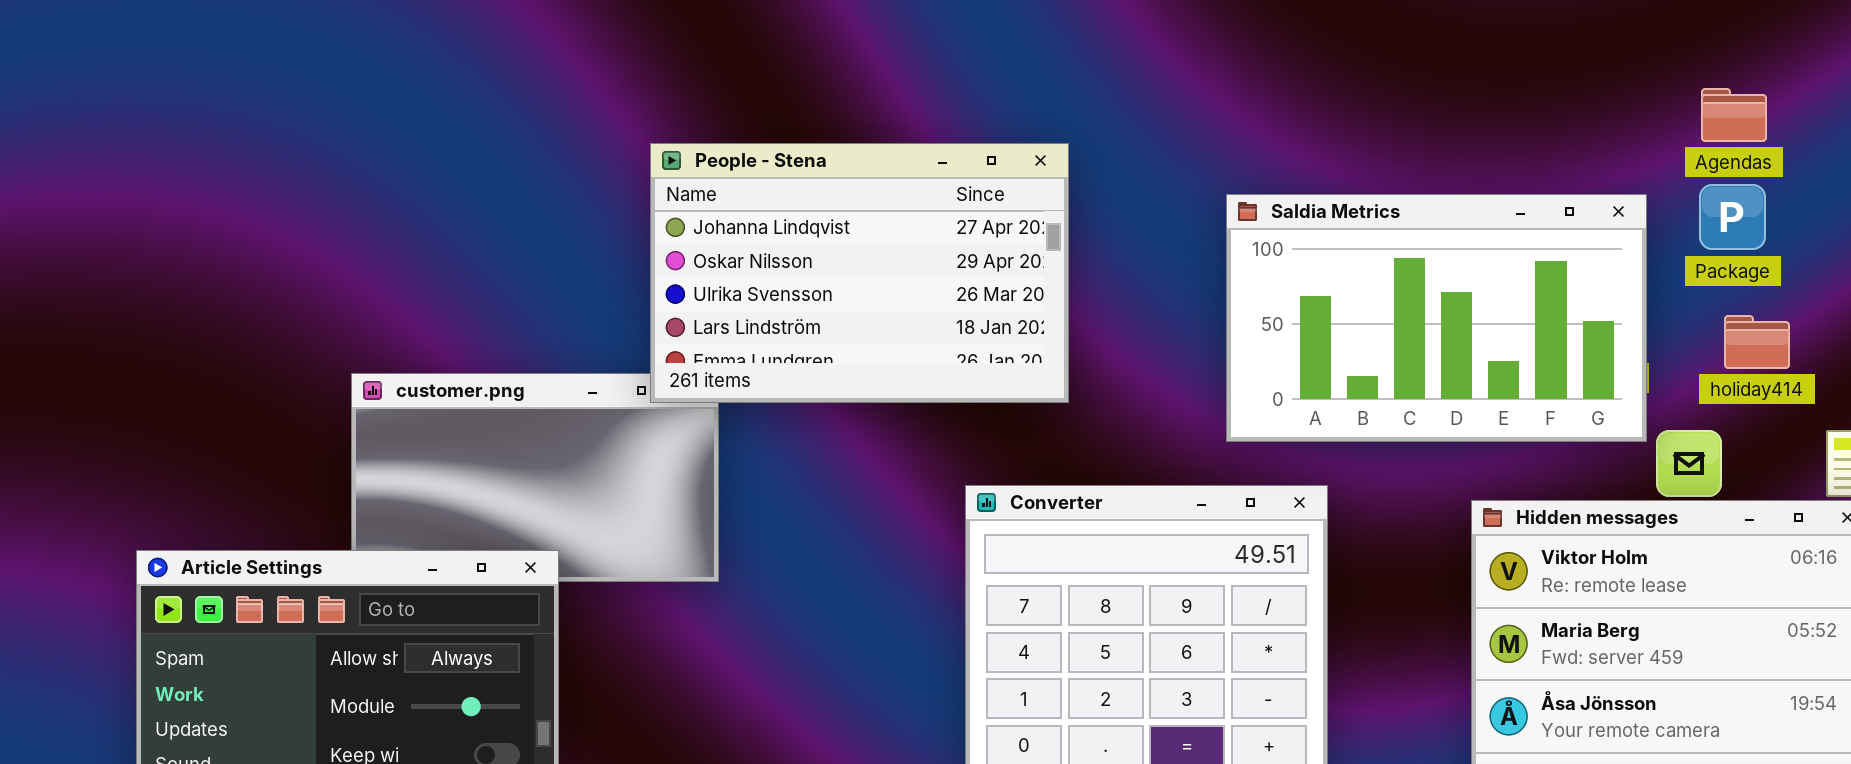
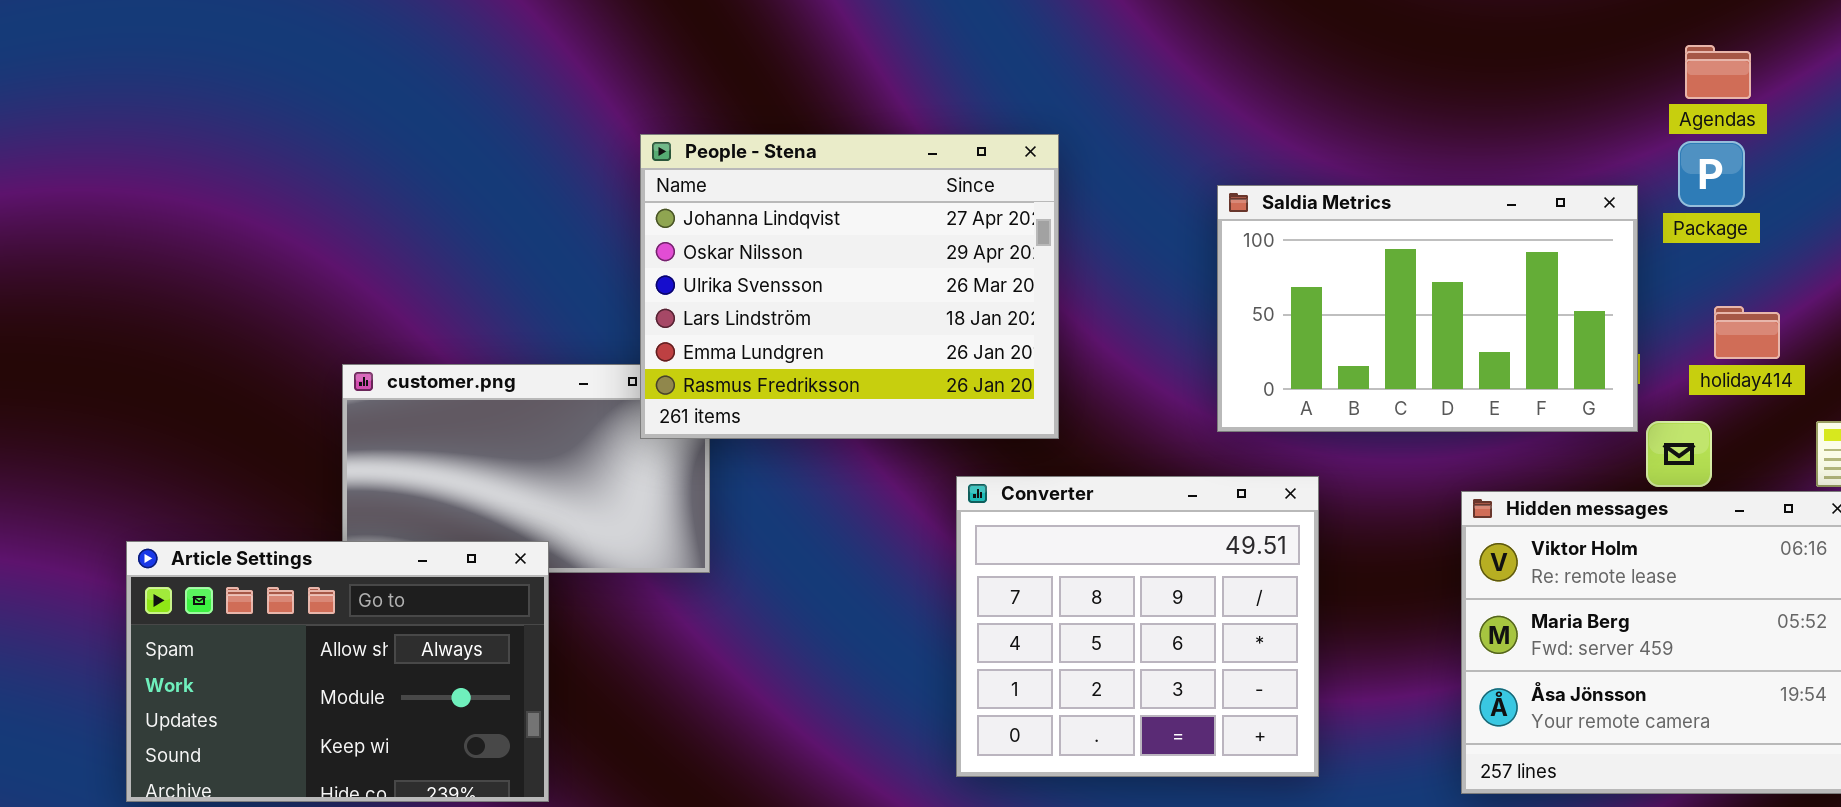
Agendas: [1701,88,1767,142] -> [1685,45,1751,99], moved
People - Stena: [650,143,1069,403] -> [640,134,1059,439], resized
Package: [1699,184,1766,250] -> [1678,141,1745,207], moved

